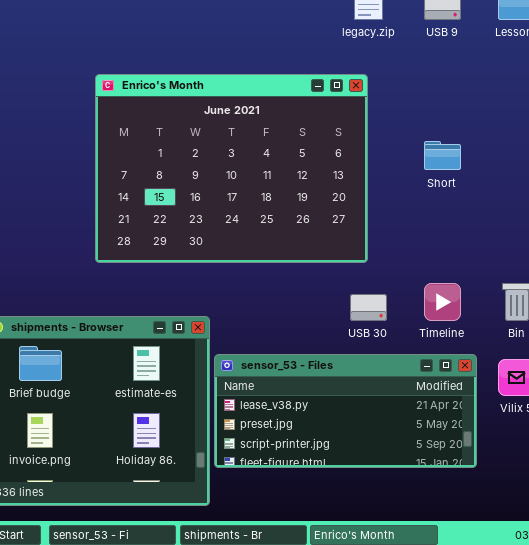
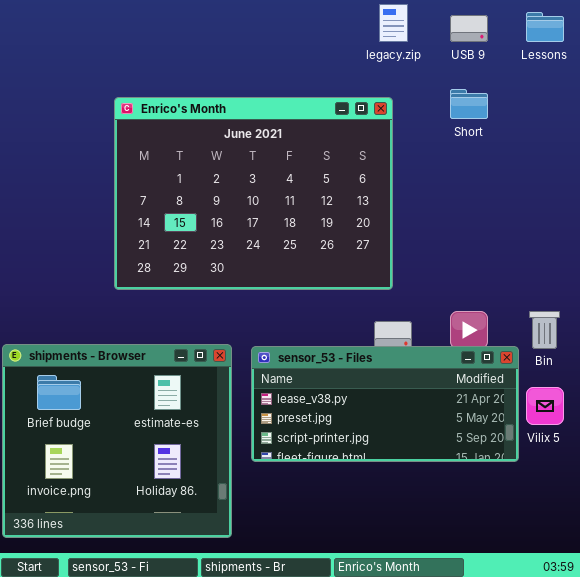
Short: [424,141,461,170] -> [450,89,488,119], moved
sensor_53 - Files: [214,354,477,468] -> [251,346,519,462], moved

